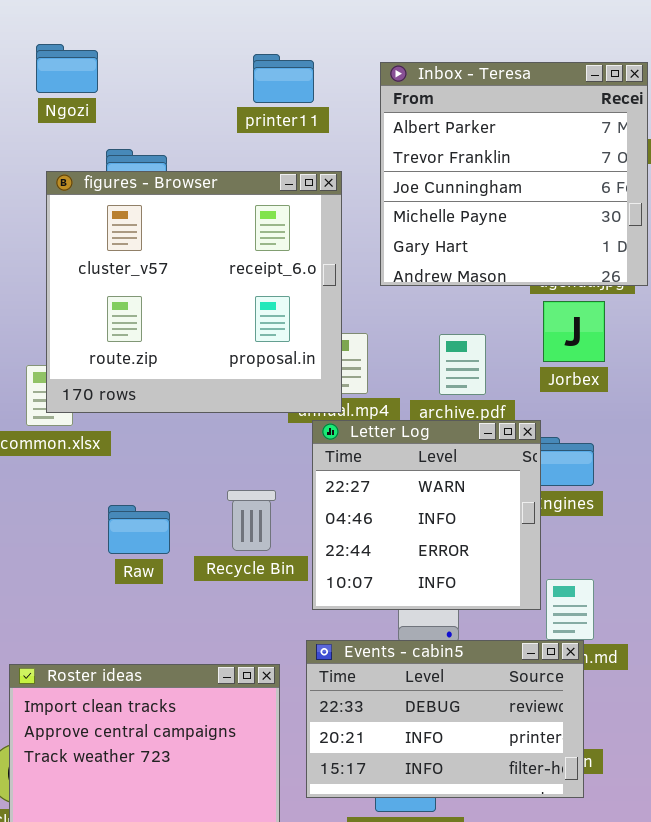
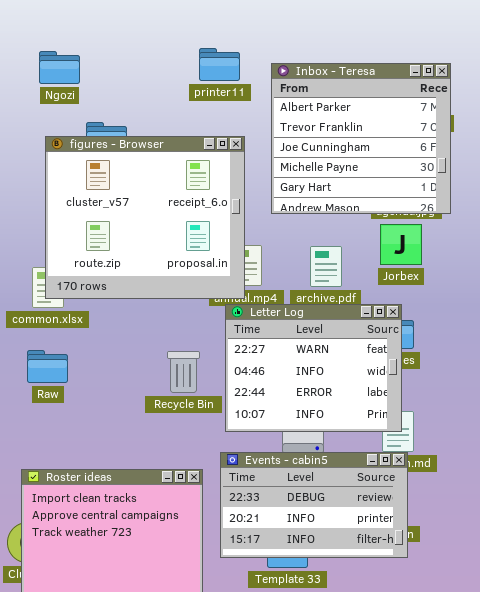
printer11: [253,54,314,103] -> [199,48,240,81], moved
Letter Log: [312,420,541,610] -> [225,304,402,432], resized
Raw: [108,505,170,554] -> [27,350,68,383], moved

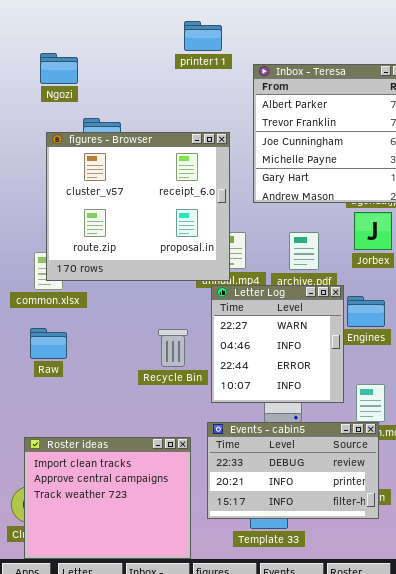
printer11: [199,48,240,81] -> [184,21,222,51], moved
Letter Log: [225,304,402,432] -> [211,285,344,403], resized

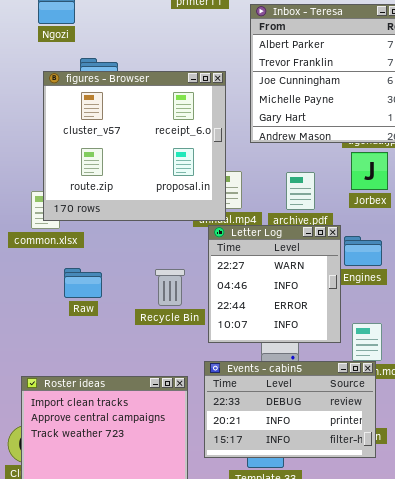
Raw: [30,328,67,359] -> [64,268,102,298], moved

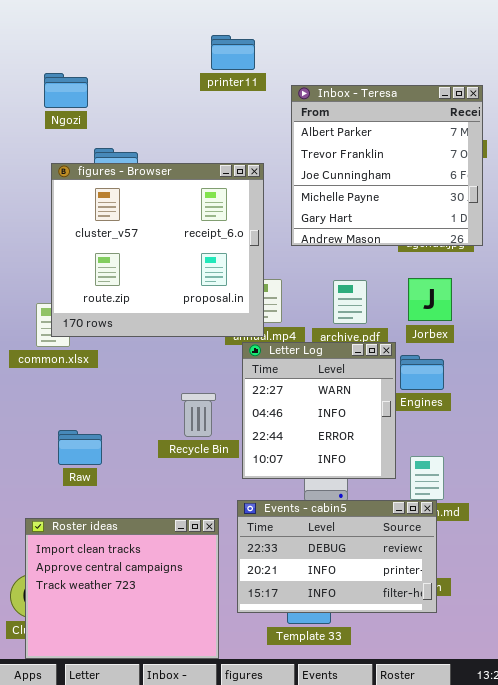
Jorbex: [351,152,388,190] -> [408,278,452,321], moved
Raw: [64,268,102,298] -> [58,430,102,465], moved

